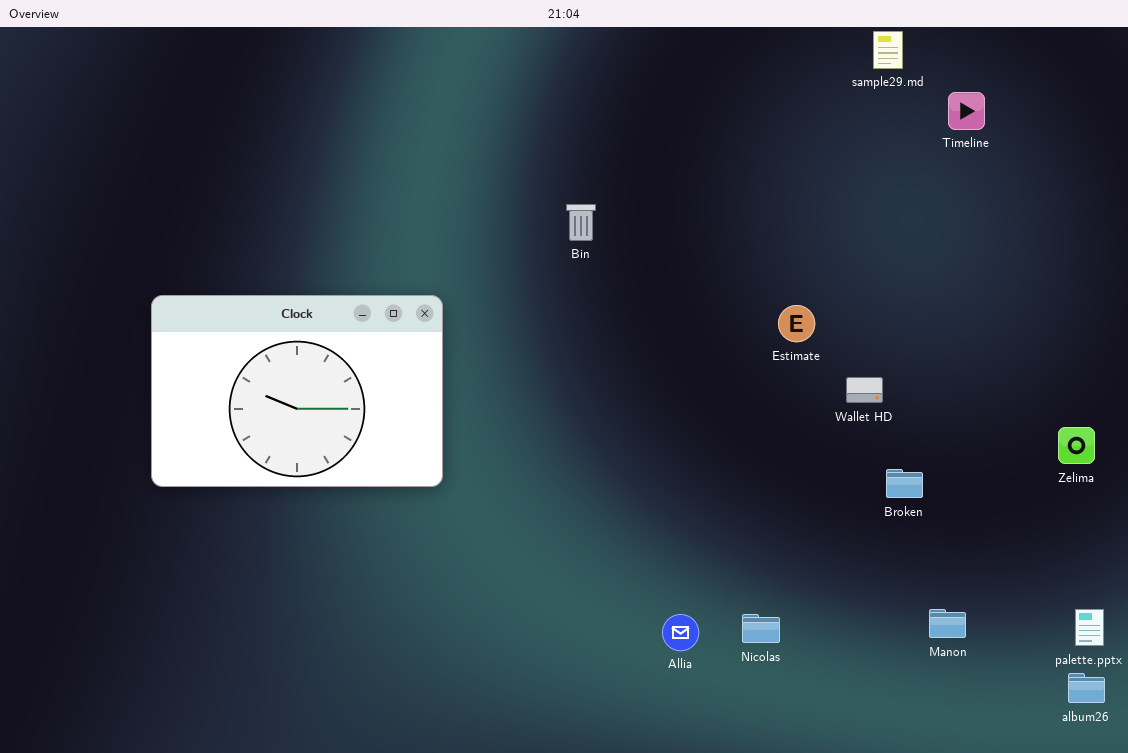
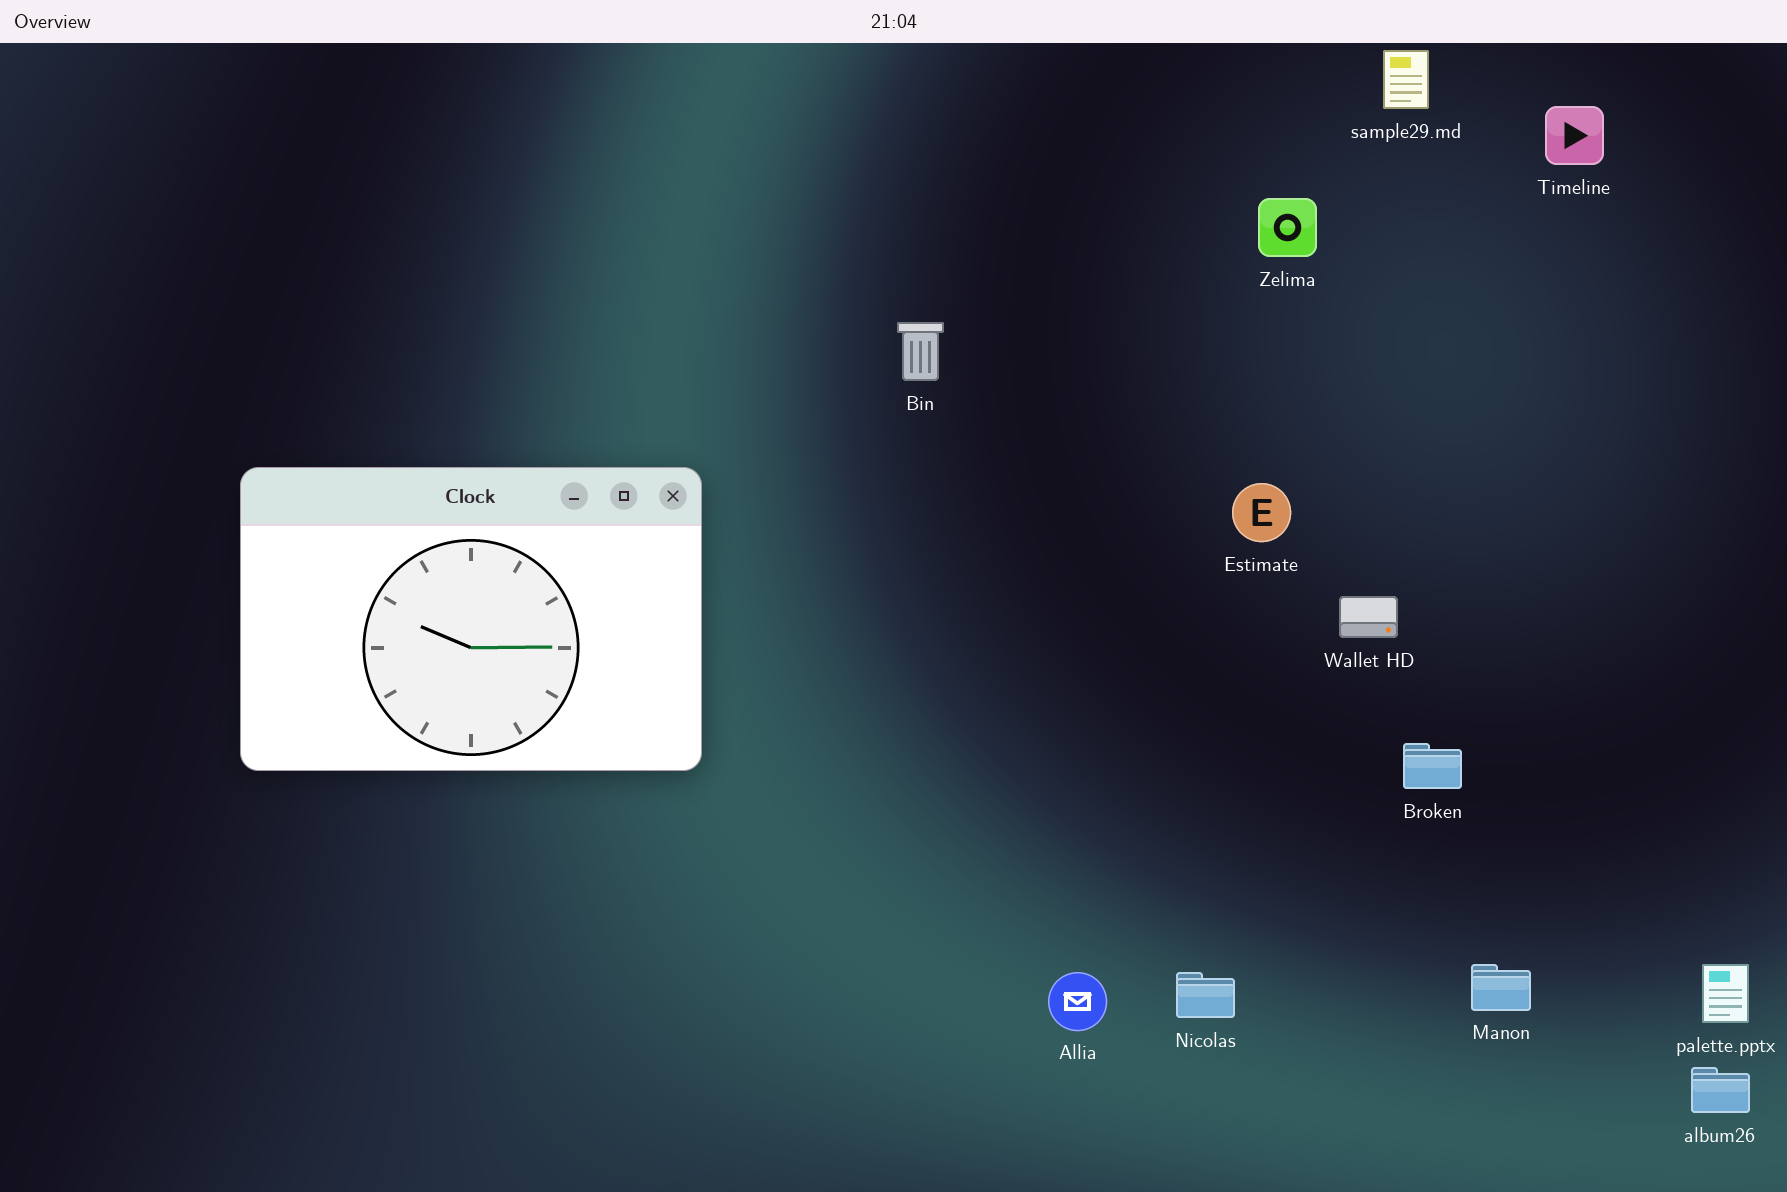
Timeline: [948,92,985,130] -> [1545,106,1604,165], moved
Zelima: [1058,427,1095,464] -> [1258,198,1317,257], moved

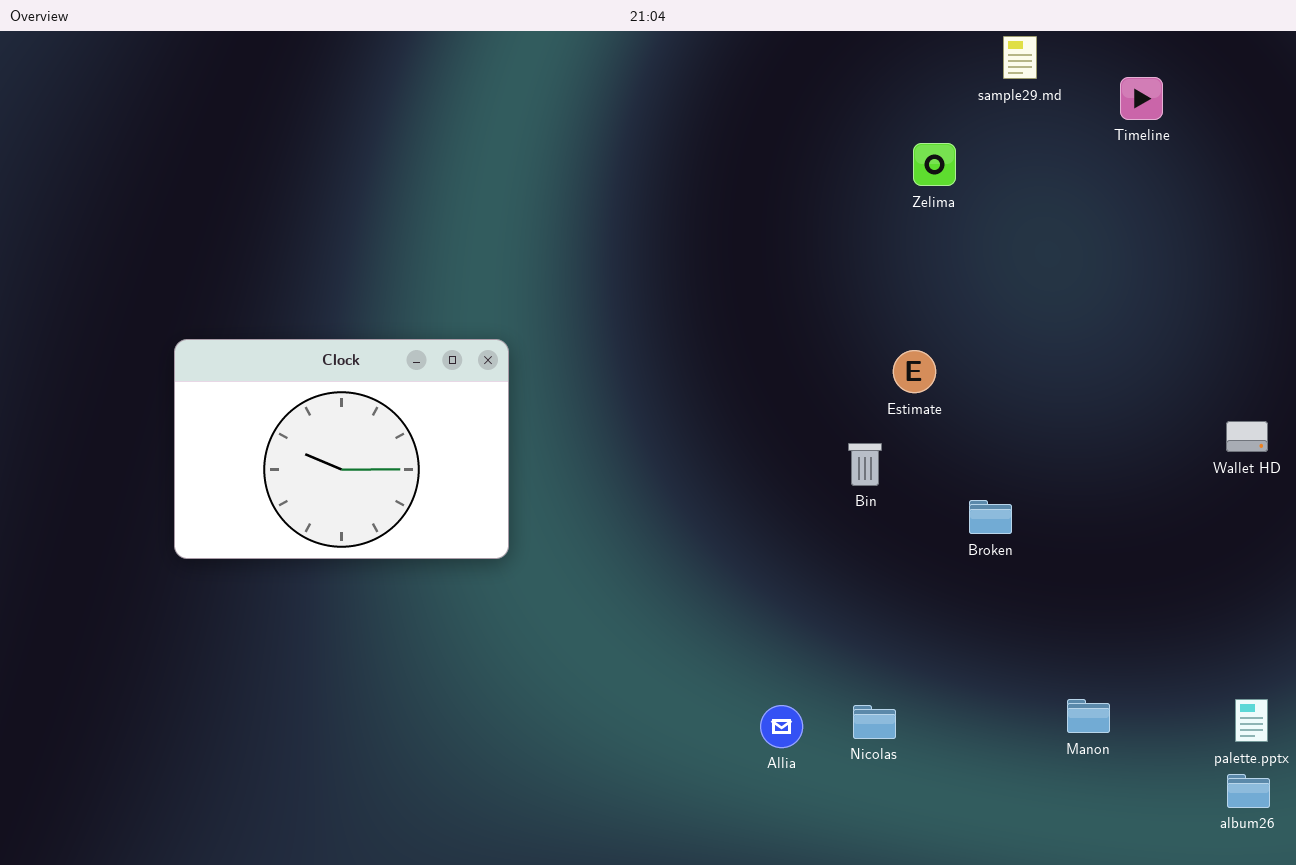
Bin: [897,322,944,381] -> [848,443,882,486], moved
Wallet HD: [1339,596,1398,638] -> [1226,421,1268,452], moved
Broken: [1403,743,1462,789] -> [969,500,1012,534], moved

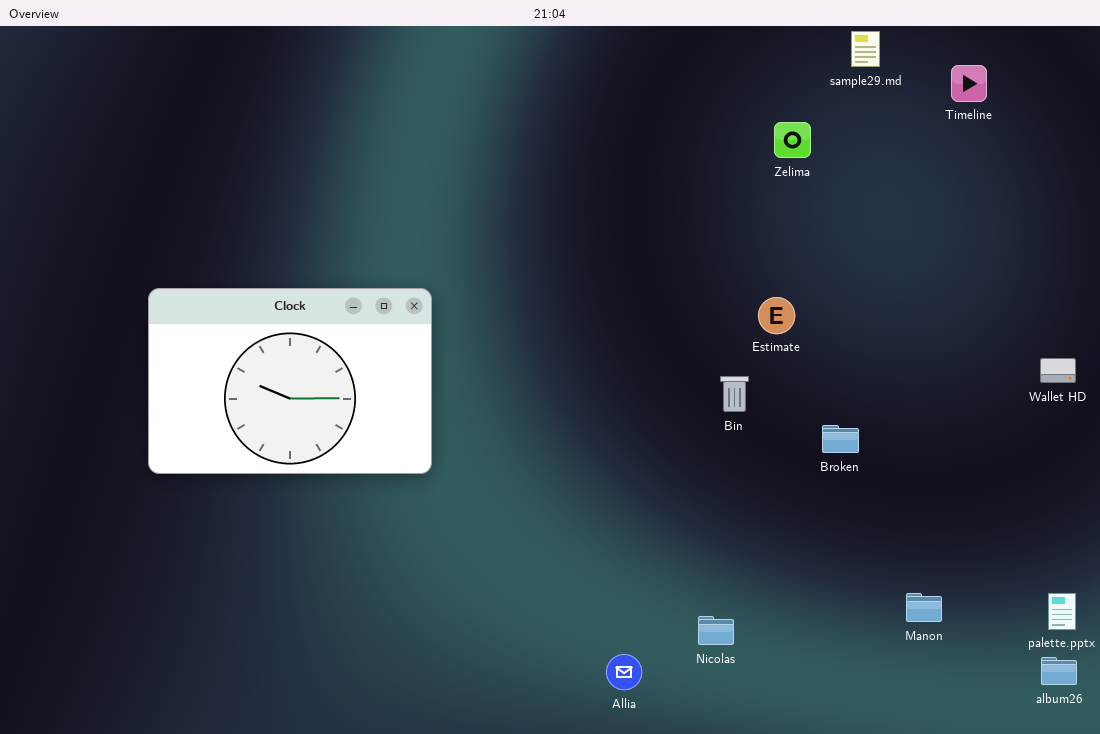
Allia: [760,705,803,748] -> [606,654,642,690], moved
Nicolas: [853,705,896,739] -> [698,616,734,645], moved

